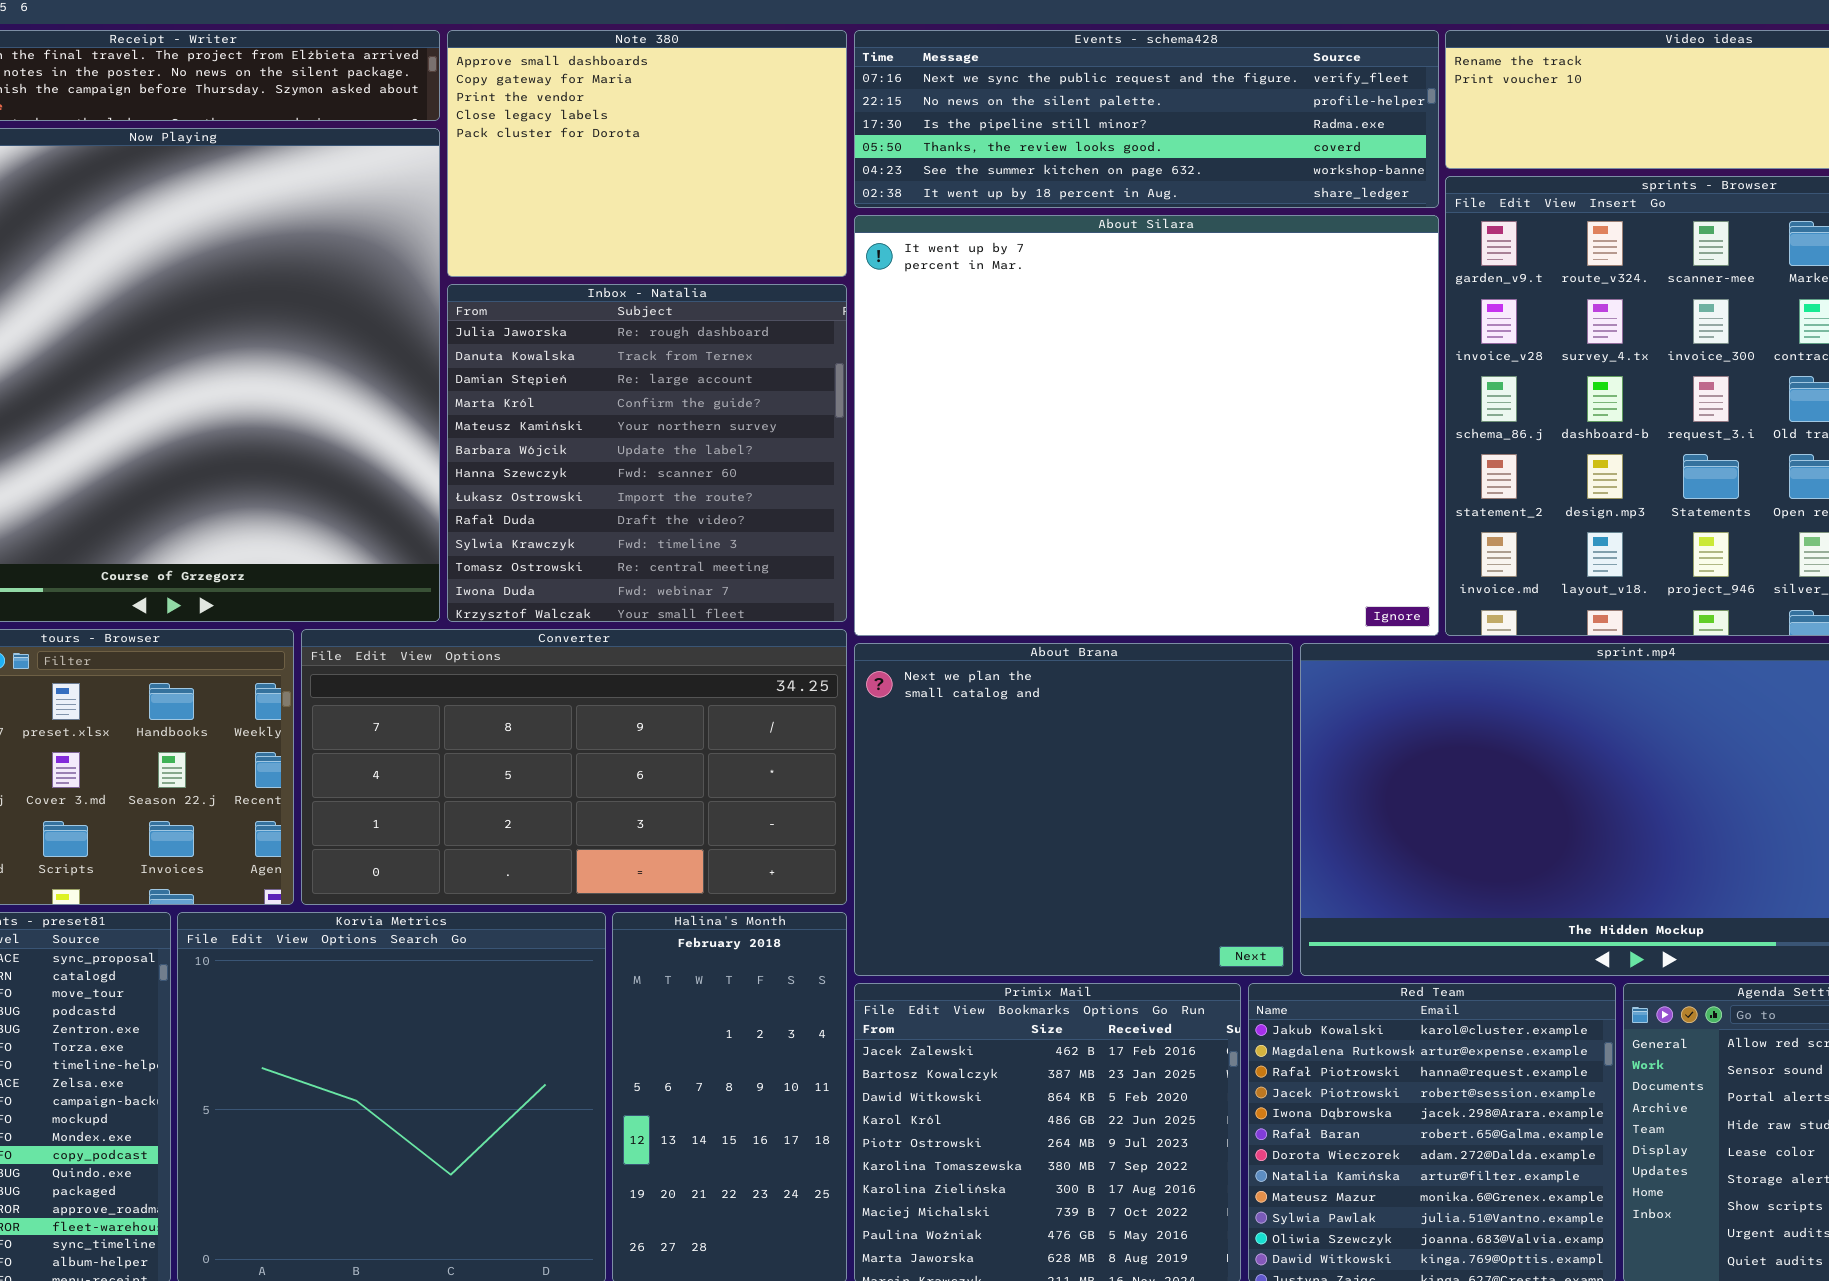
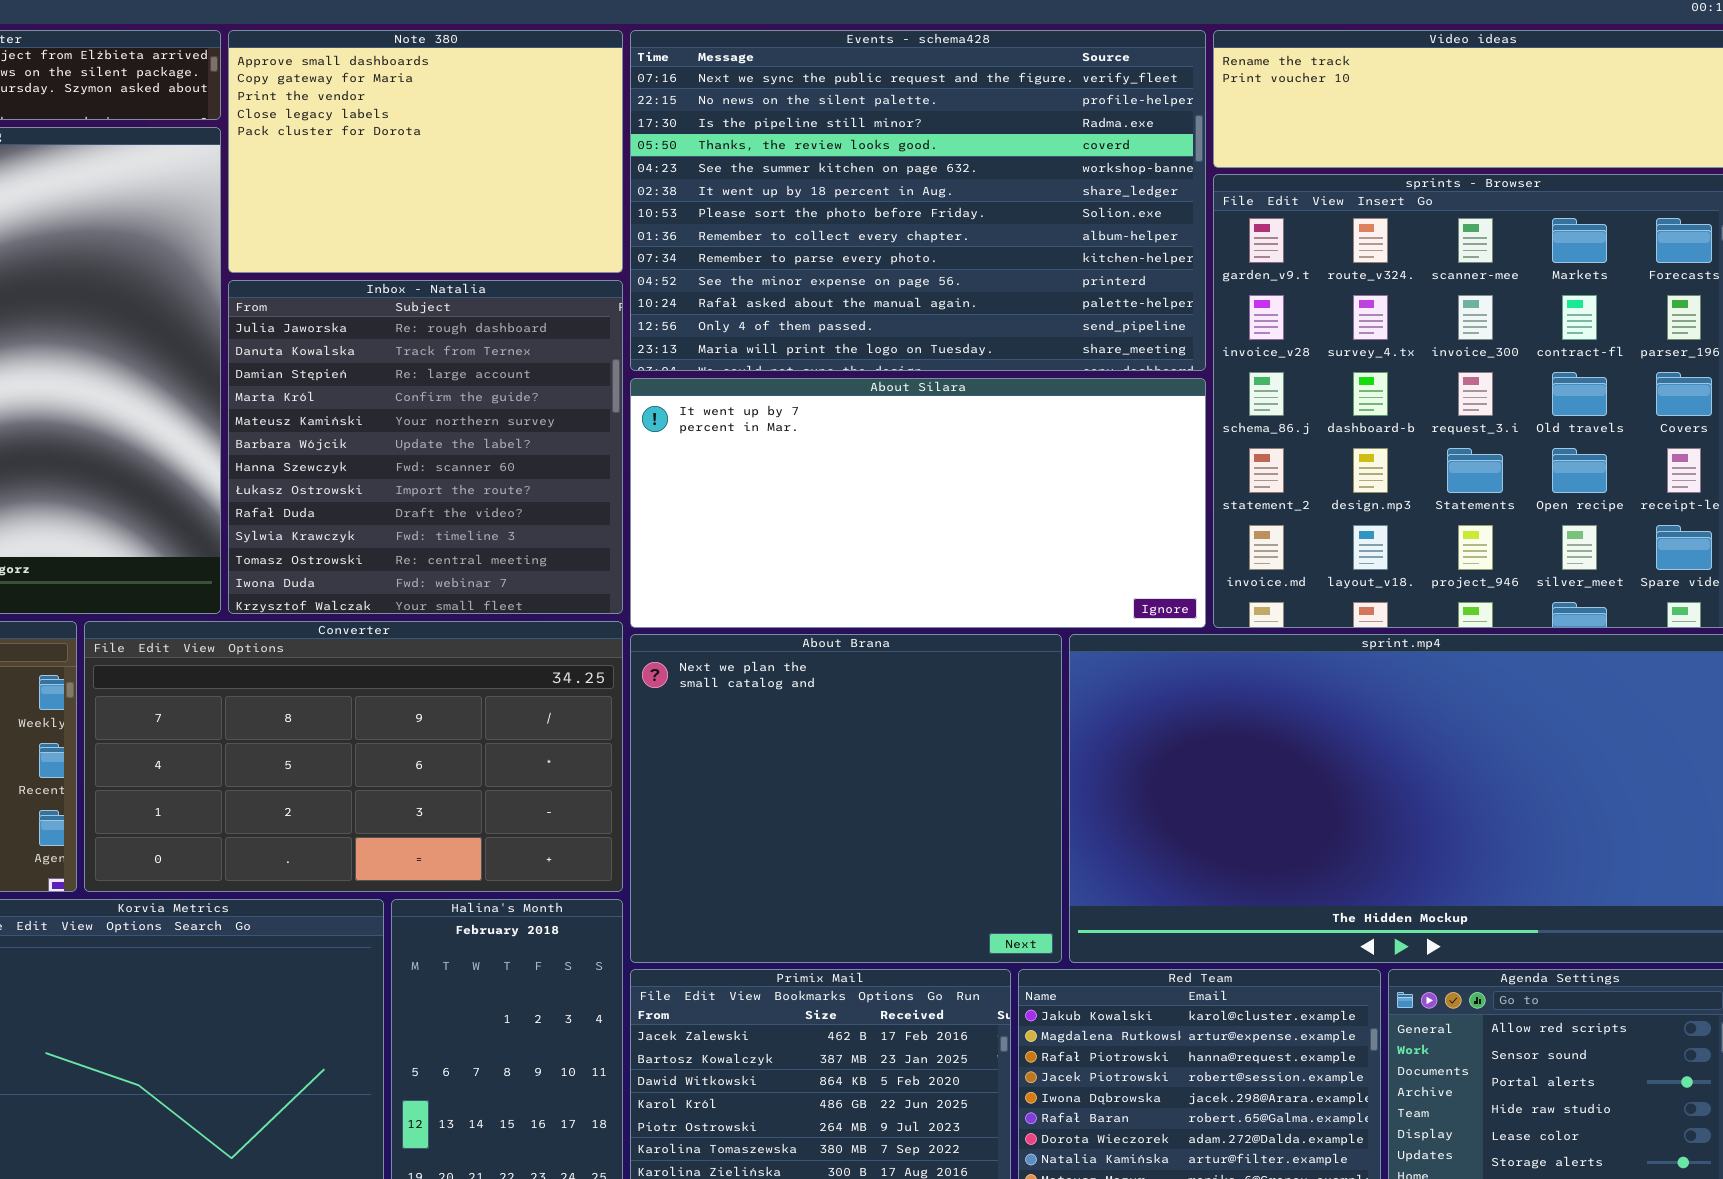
Events - schema428: [854,30,1439,208] -> [630,30,1206,371], resized
About Silara: [854,215,1439,636] -> [630,378,1206,628], resized

